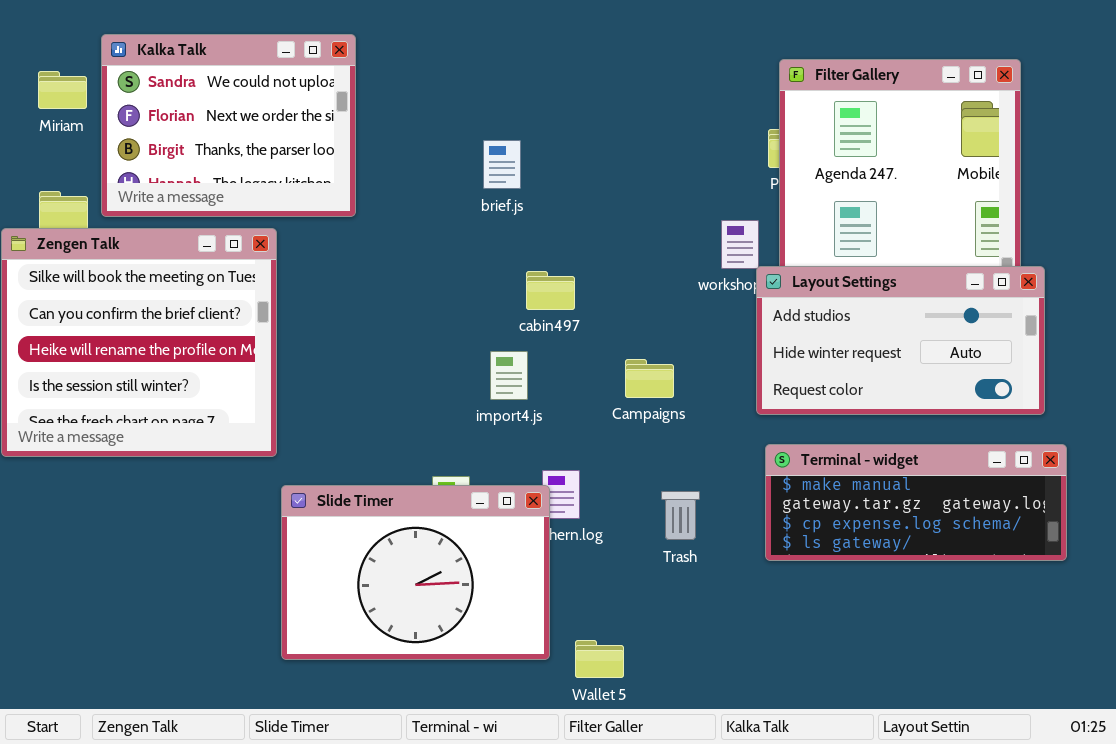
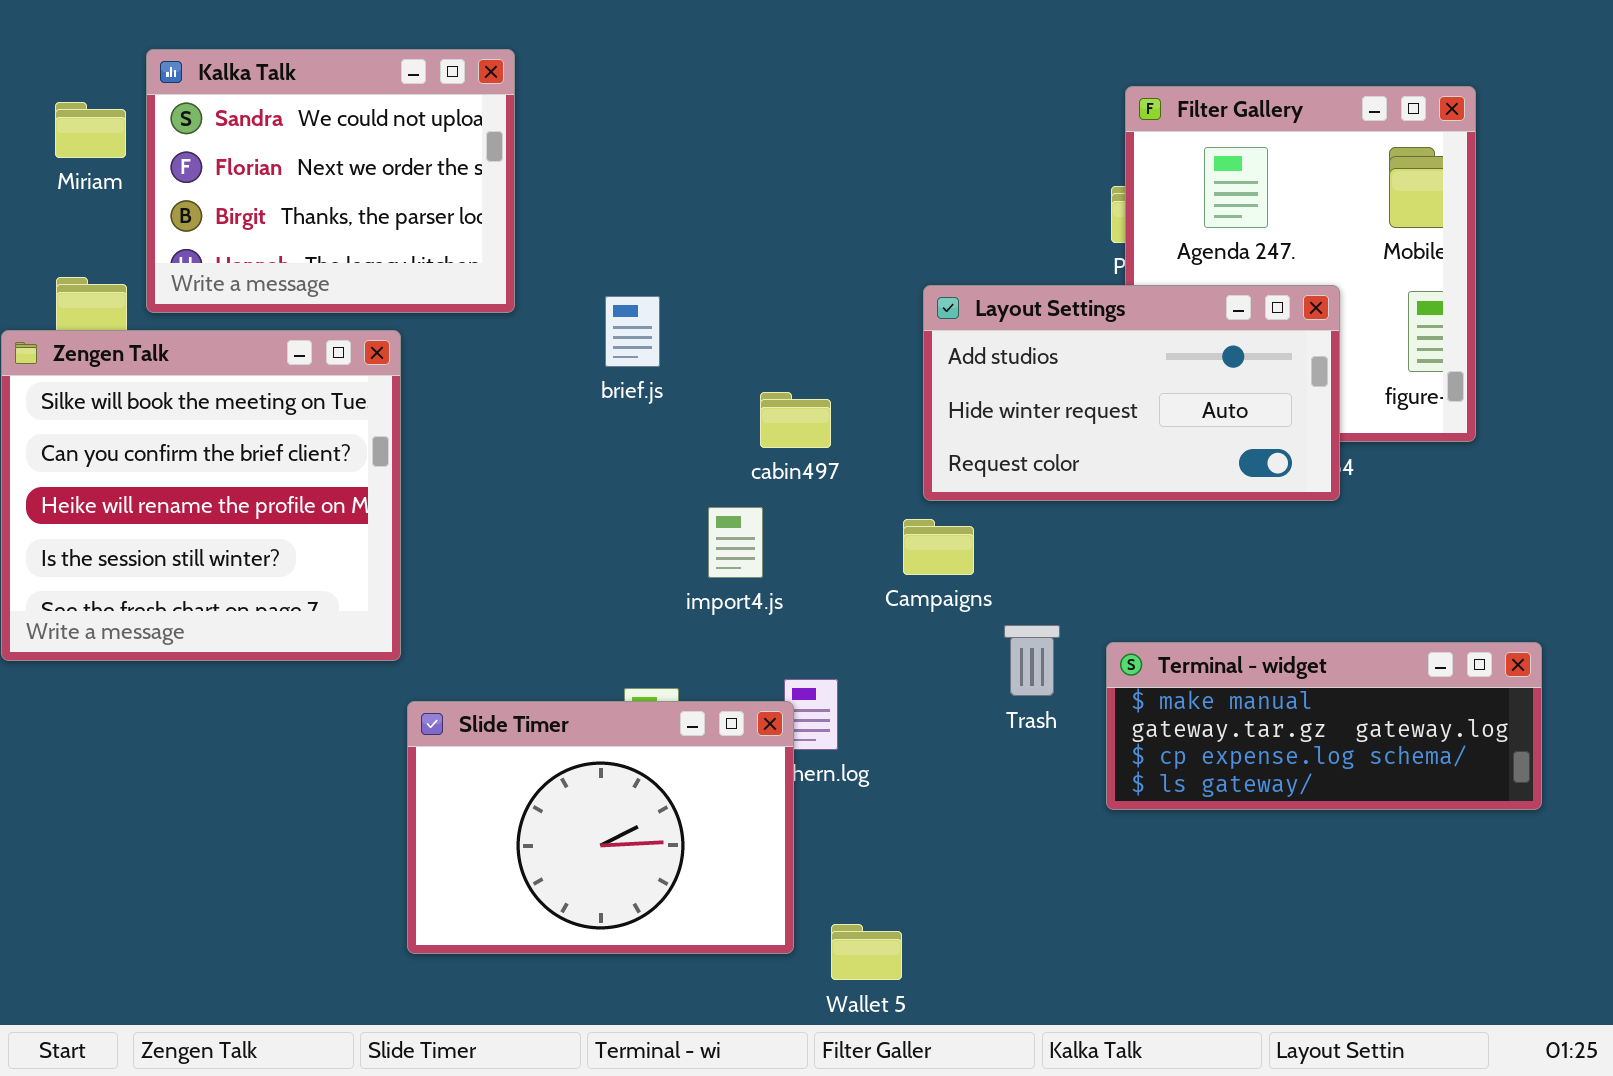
brief.js: [483,140,521,189] -> [605,296,660,367], moved
Layout Settings: [756,266,1045,415] -> [923,285,1340,501], moved
Trash: [661,491,700,540] -> [1004,625,1060,696], moved

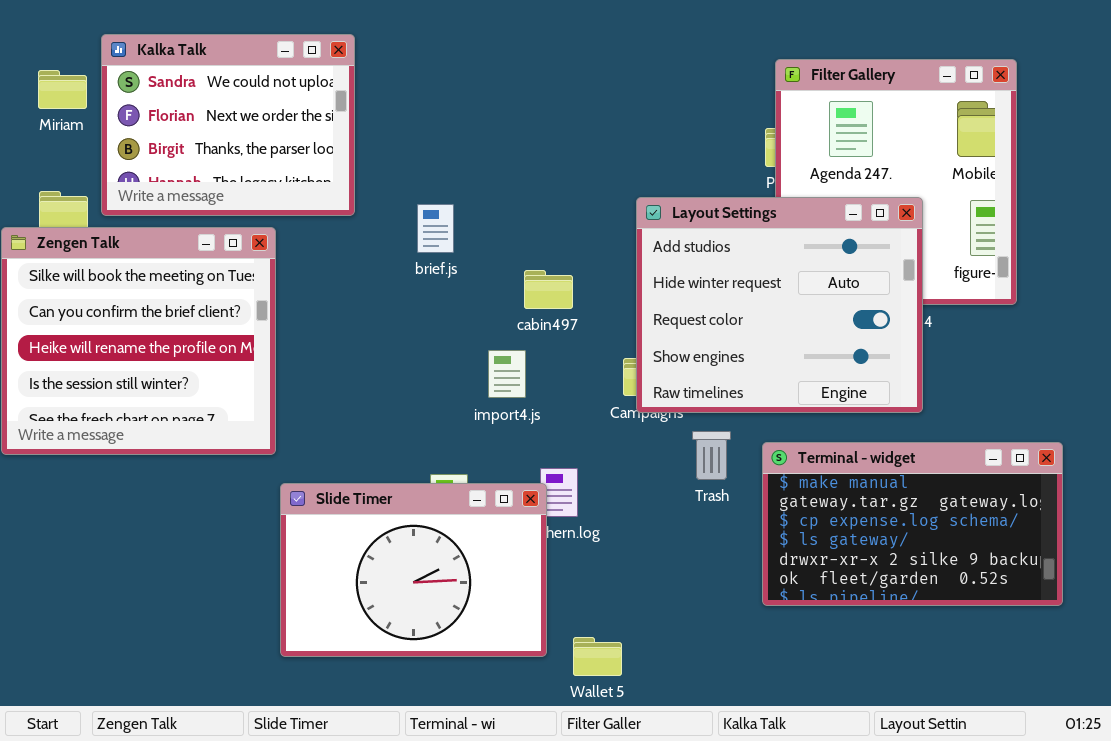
Layout Settings: [923,285,1340,501] -> [636,197,923,413], resized
Terminal - widget: [1106,642,1542,810] -> [762,442,1063,606], resized

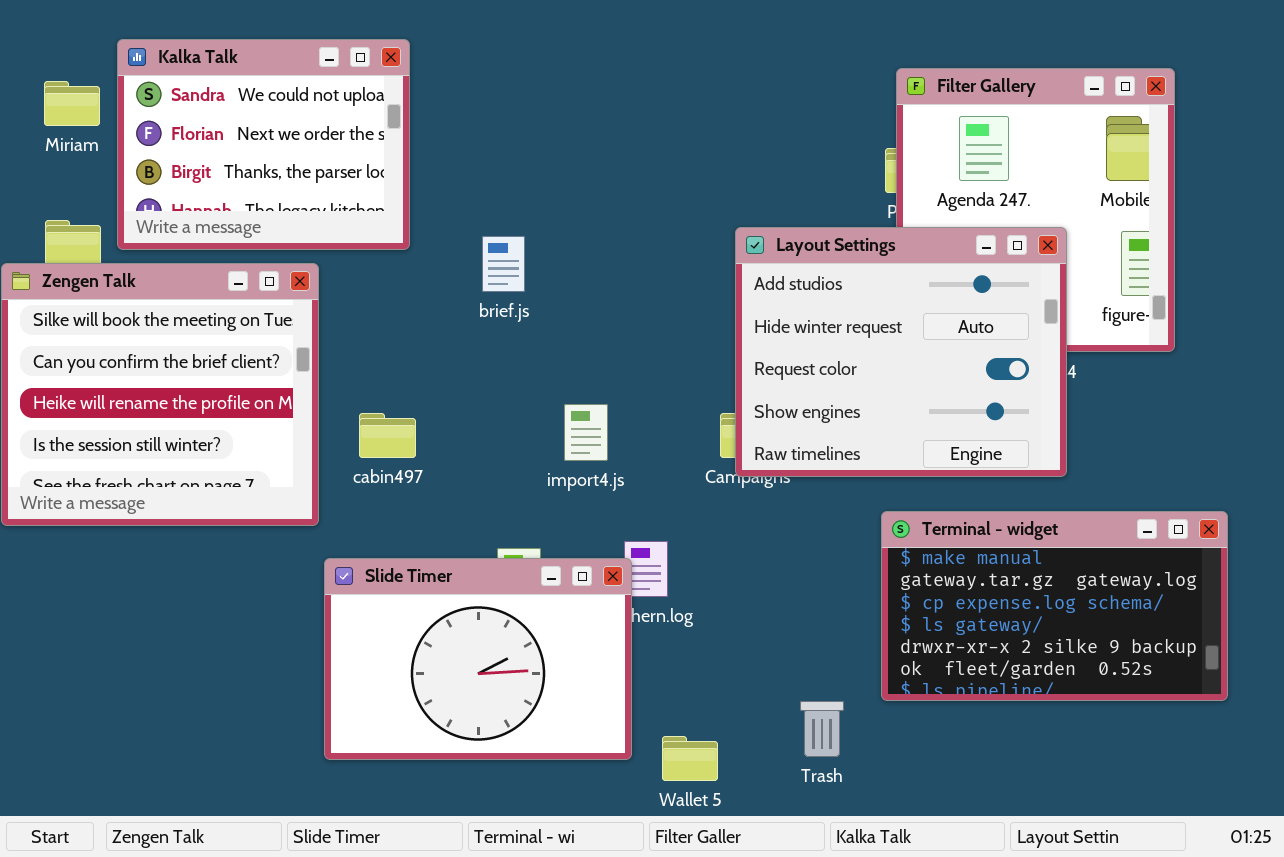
cabin497: [524,270,573,309] -> [359,413,416,458], moved
Trash: [692,431,731,480] -> [800,701,844,757], moved

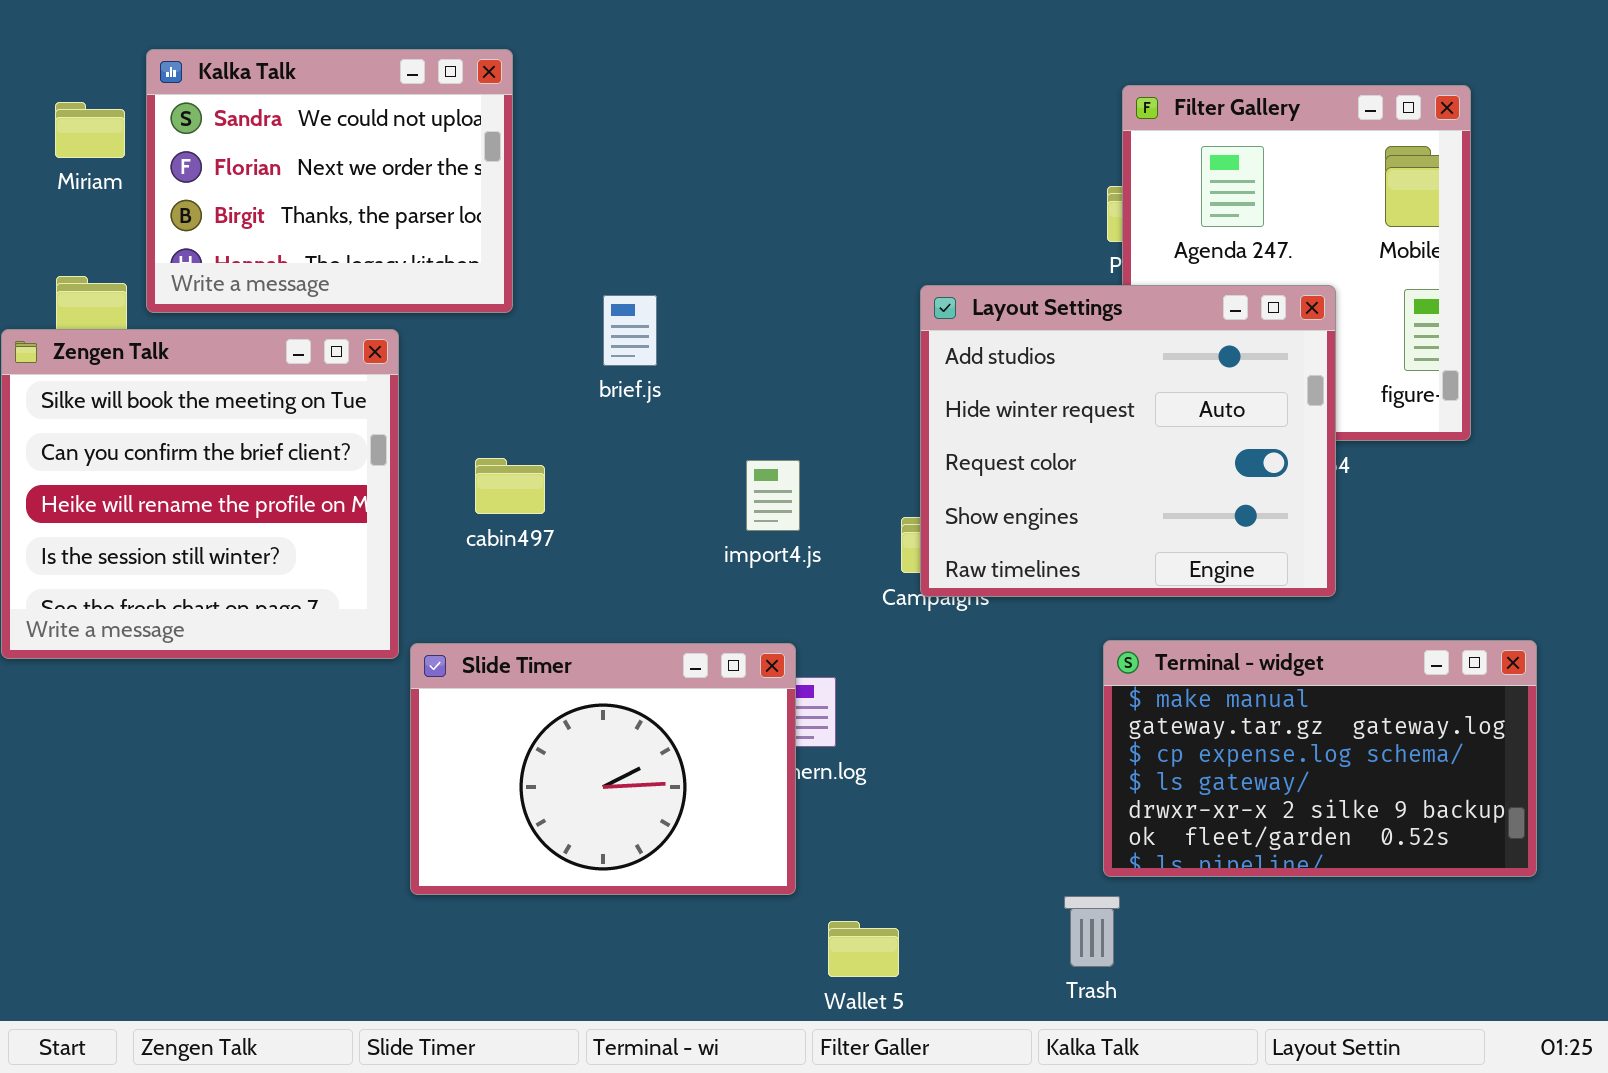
import4.js: [564,404,608,461] -> [746,460,800,531], moved
cabin497: [359,413,416,458] -> [475,458,545,514], moved
Slide Timer: [324,558,632,760] -> [410,643,796,895], moved
Trash: [800,701,844,757] -> [1064,896,1120,967], moved

